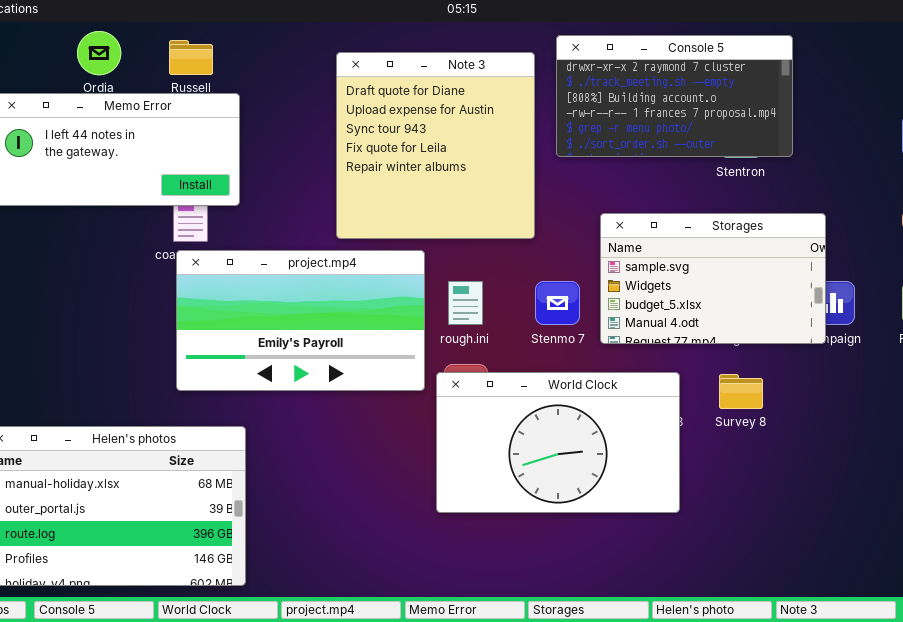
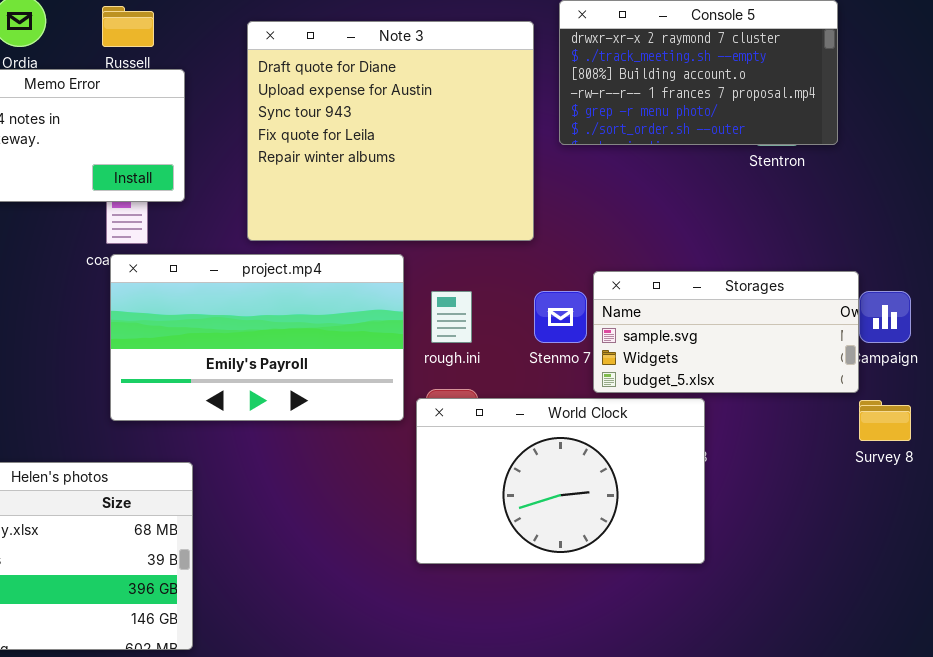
Note 3: [336,52,535,239] -> [247,21,534,241], resized
Storages: [600,213,826,344] -> [593,271,859,393], moved, resized
Survey 8: [719,374,763,409] -> [859,400,911,441], moved

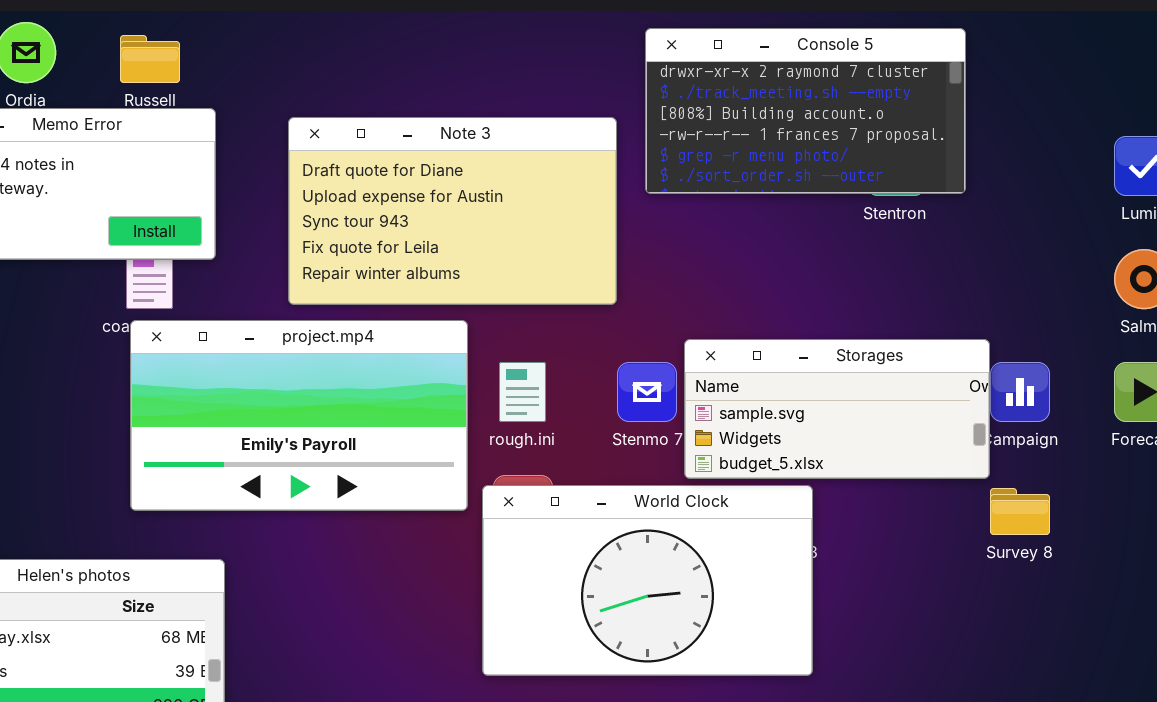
Note 3: [247,21,534,241] -> [288,117,617,305], resized

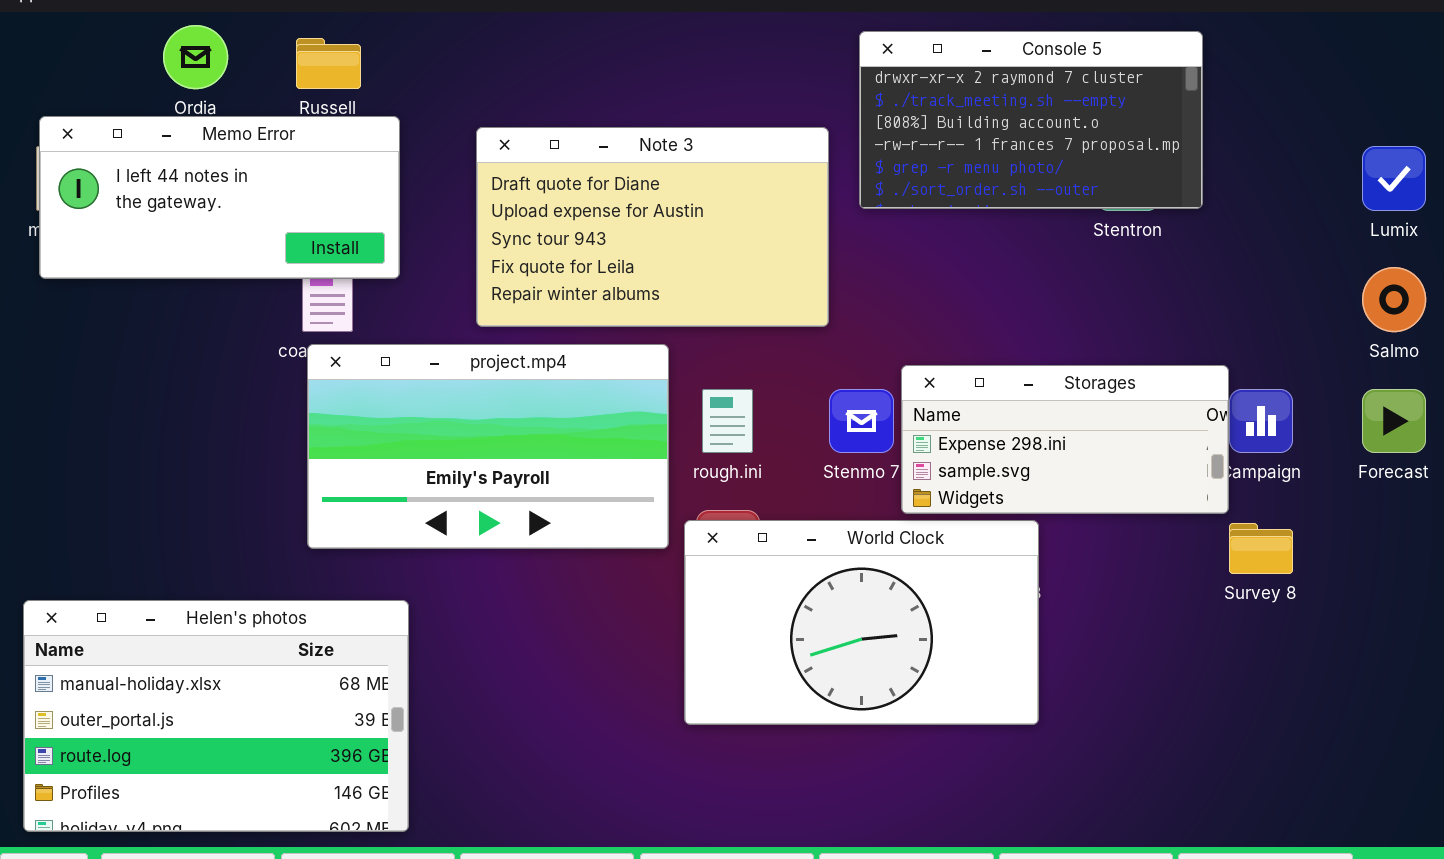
Storages: [684,339,990,479] -> [901,365,1229,514], scrolled up 1 row

